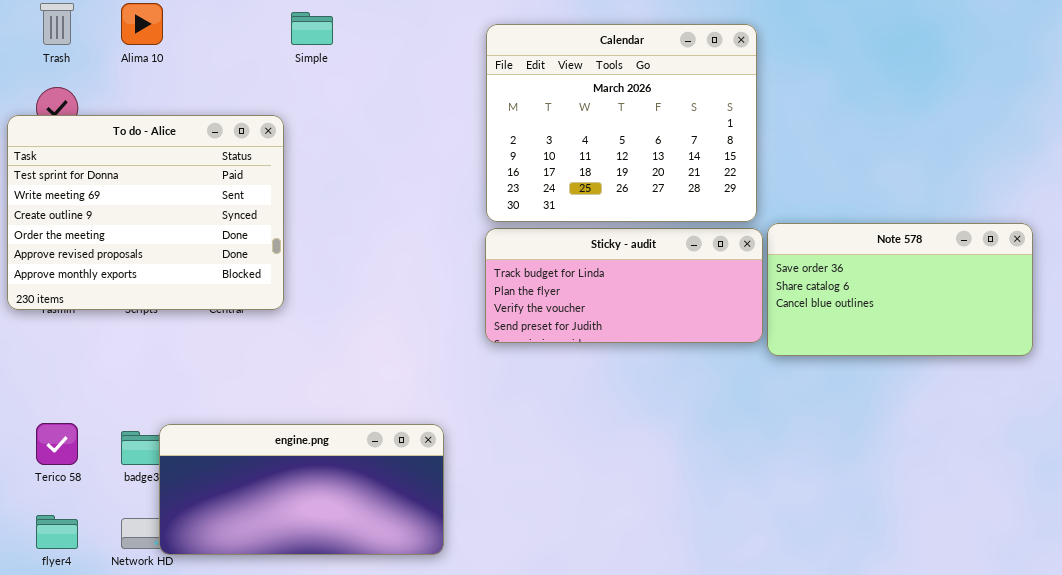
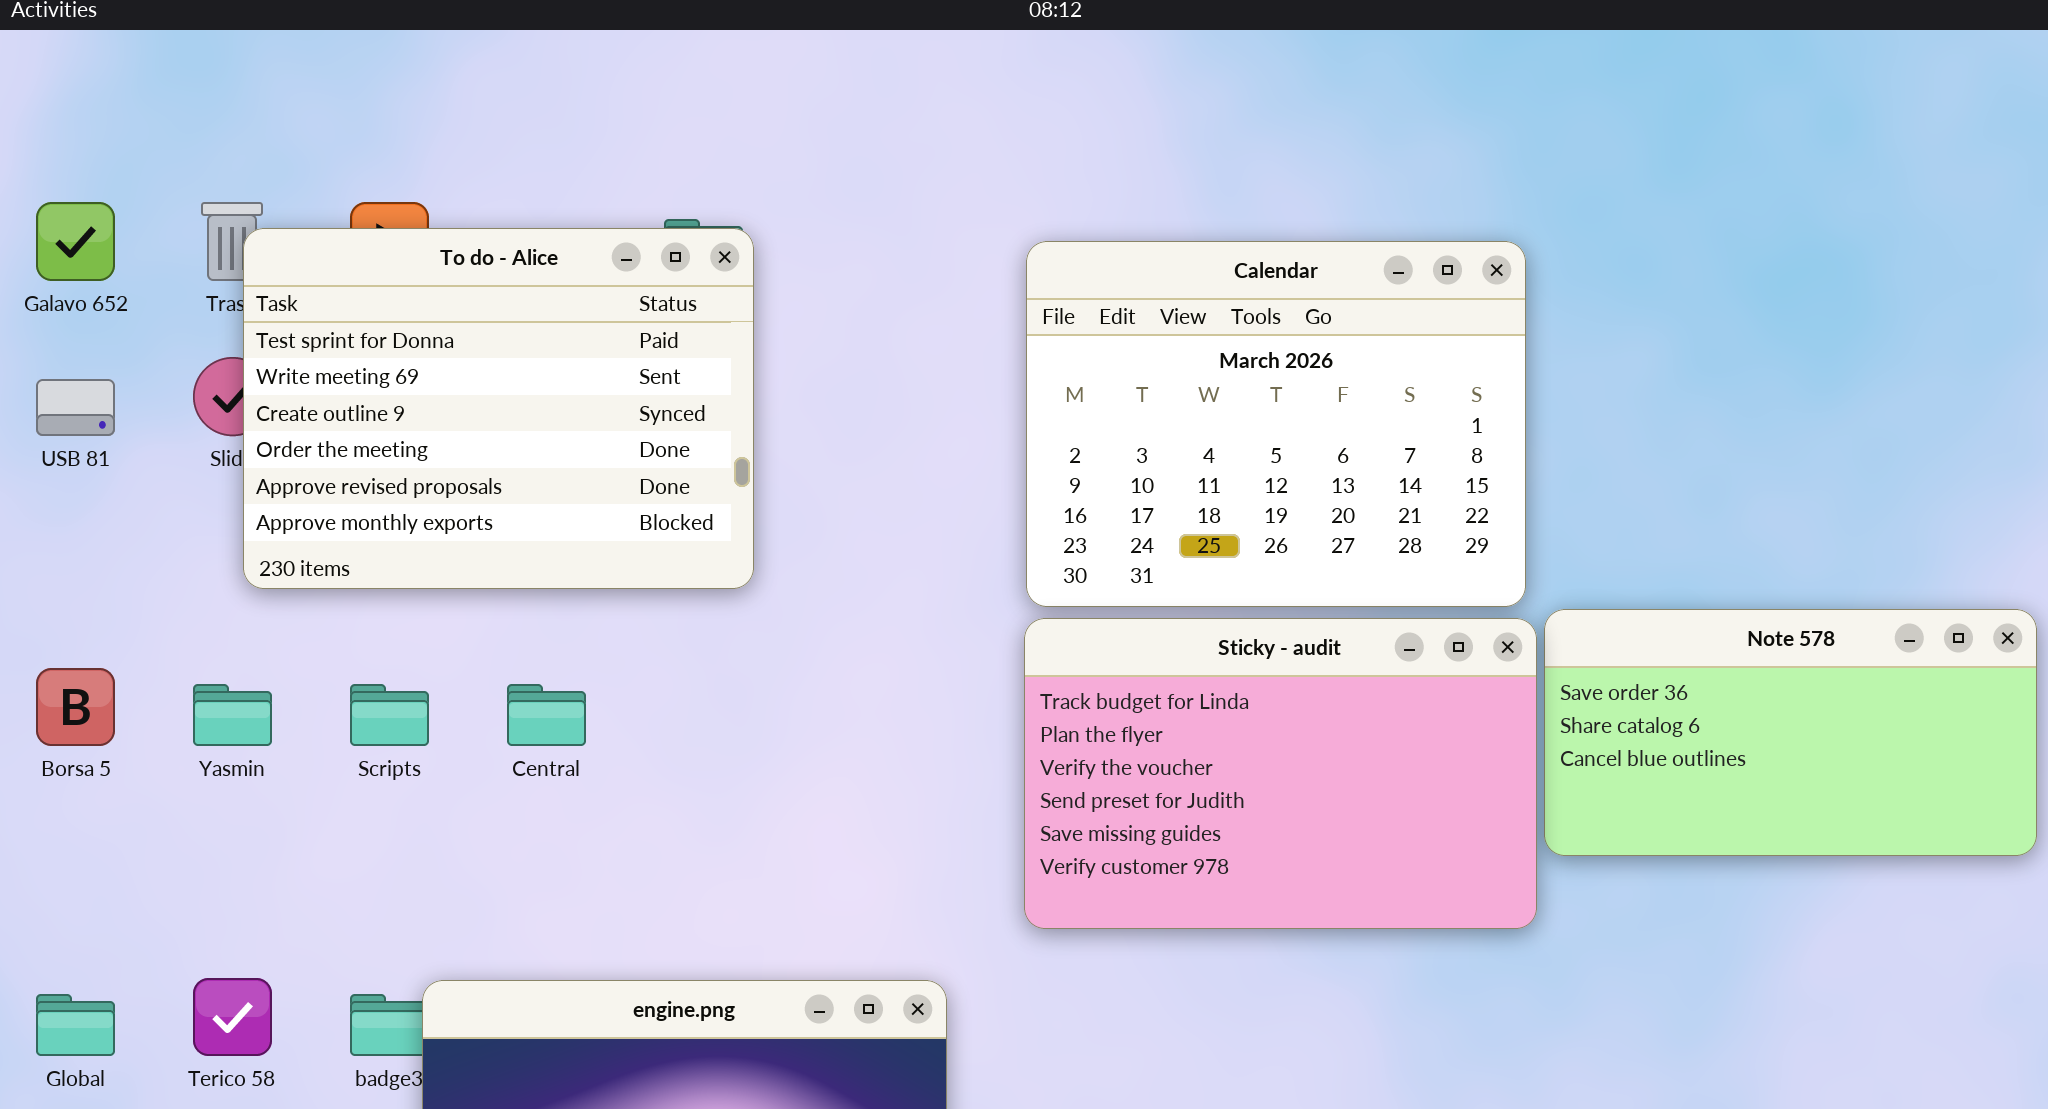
To do - Alice: [7,115,284,310] -> [243,228,754,589], moved
Sticky - audit: [485,228,763,343] -> [1024,618,1537,929], resized

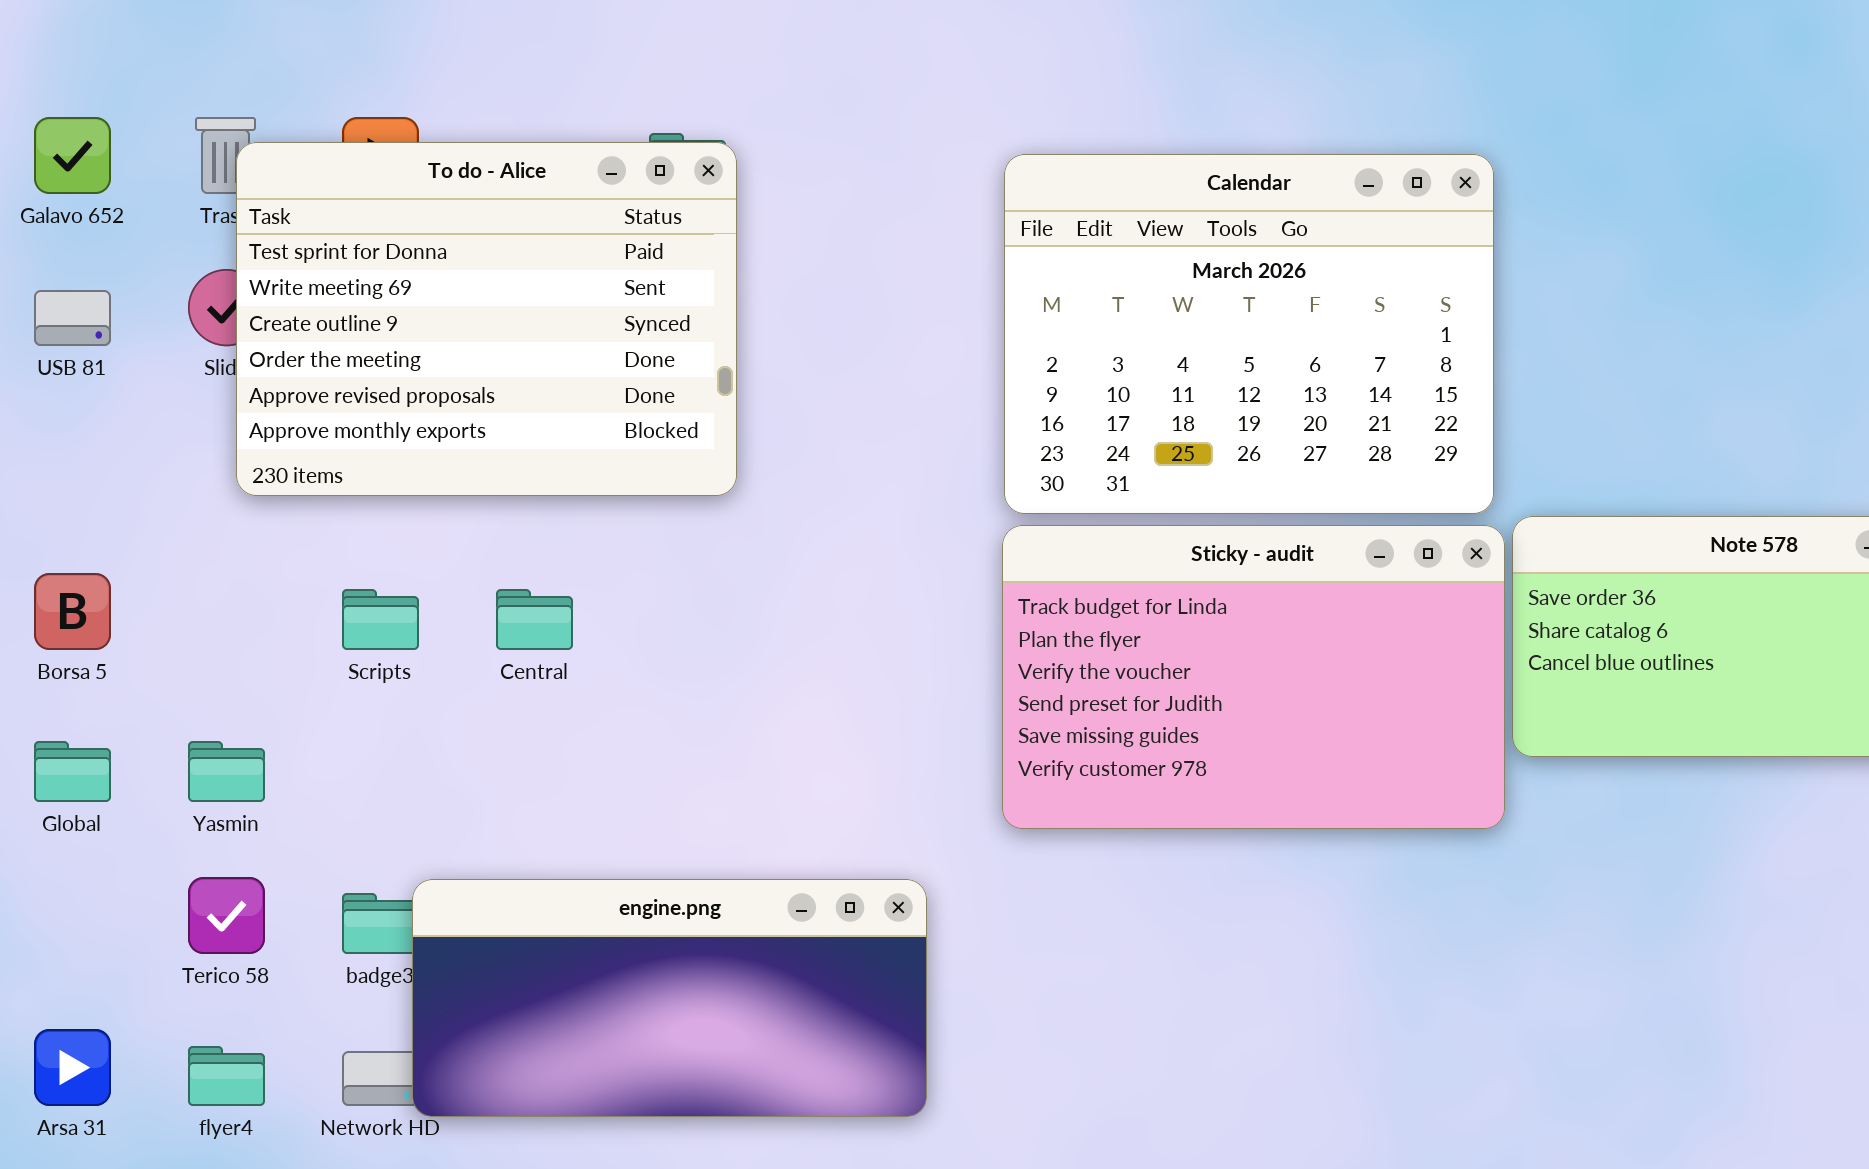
Yasmin: [193,684,272,746] -> [188,741,265,802], moved
Global: [36,994,115,1056] -> [34,741,111,802], moved

